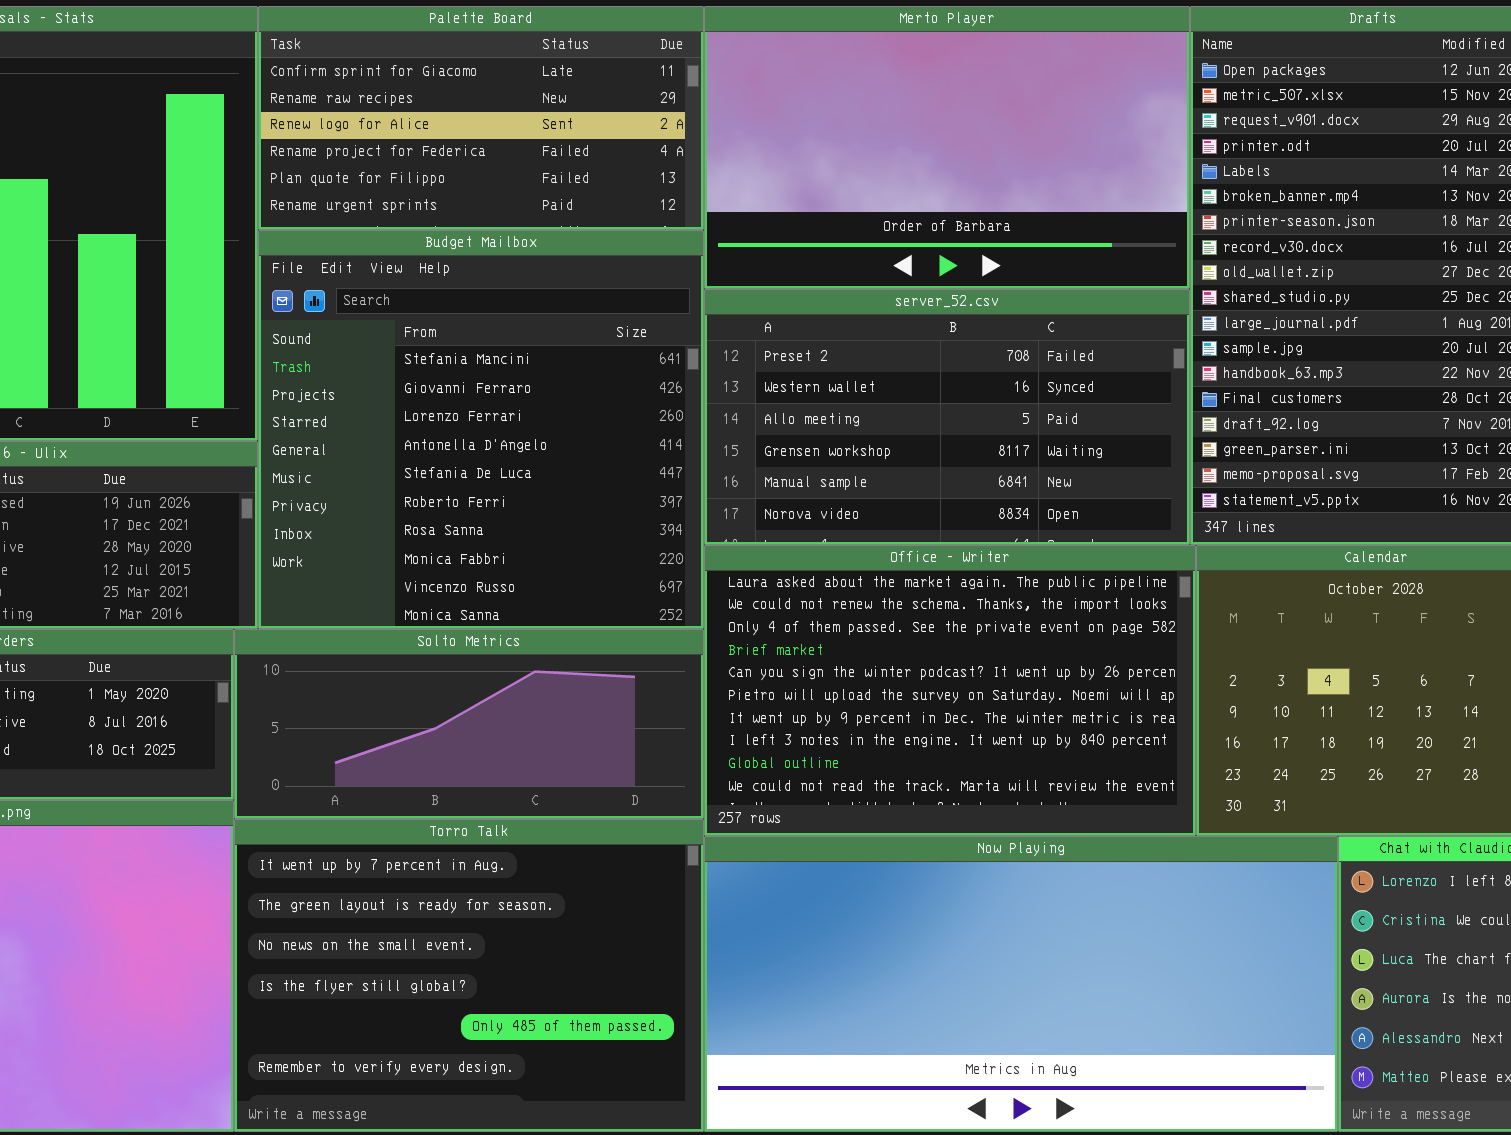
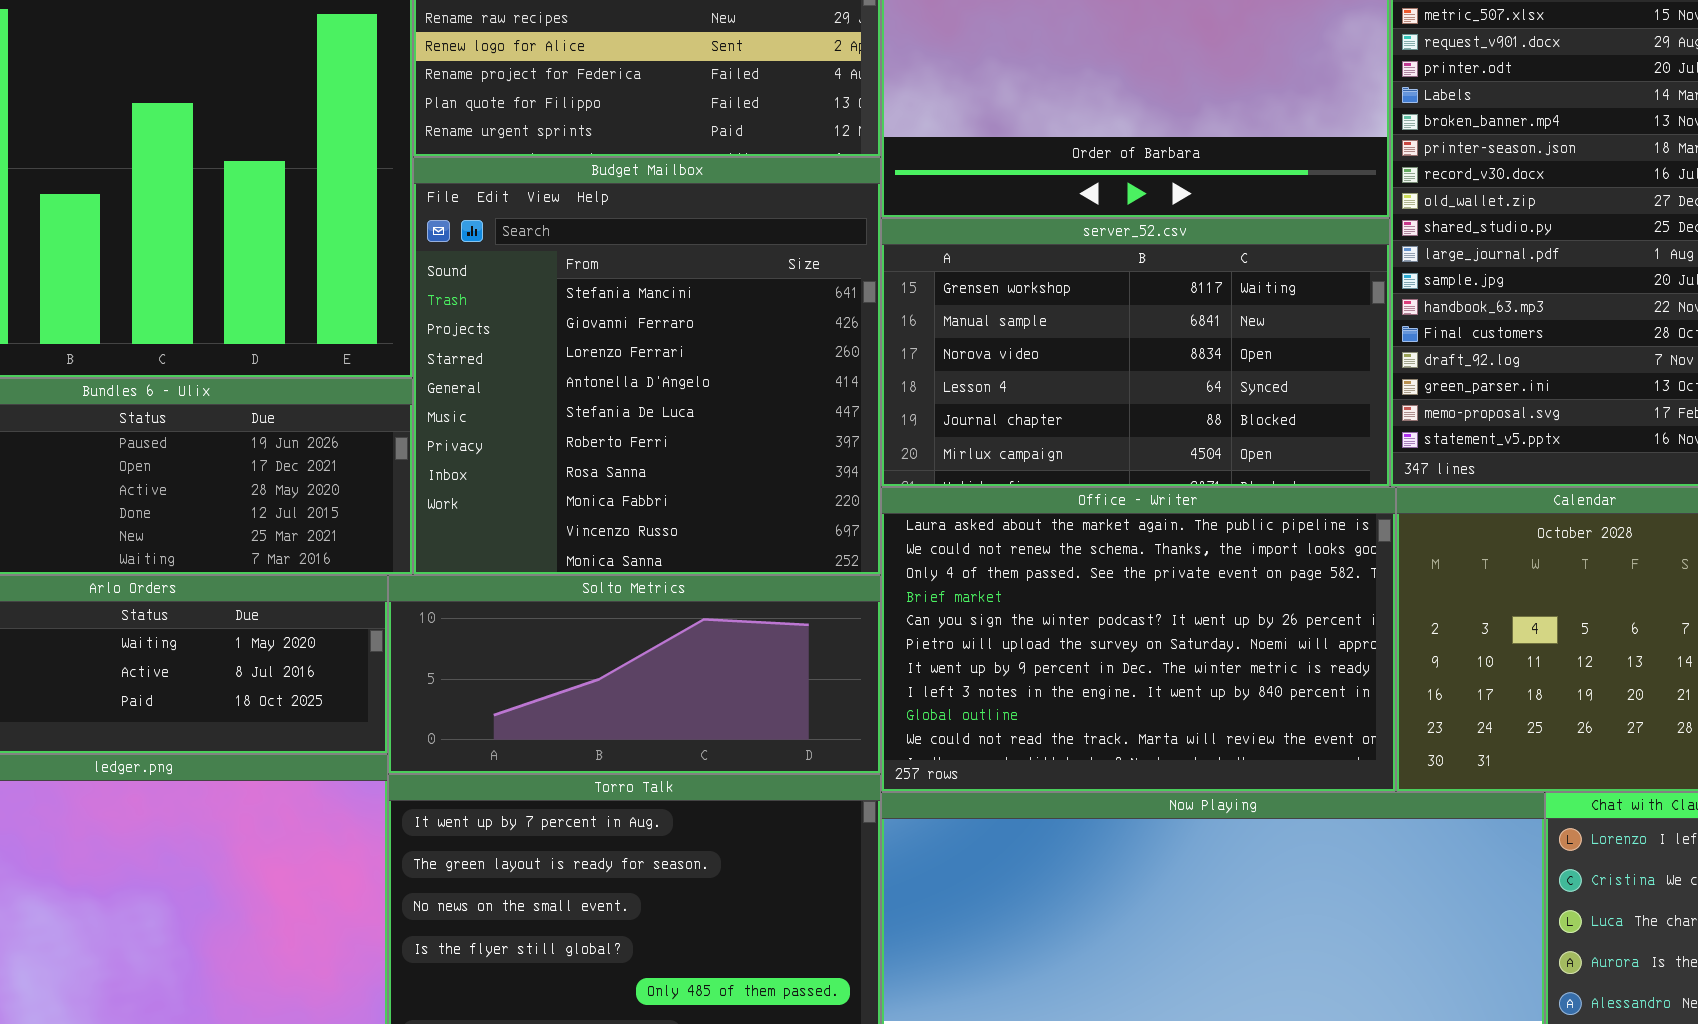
server_52.csv: [704,289,1190,545] -> [881,218,1390,487], scrolled down 3 rows

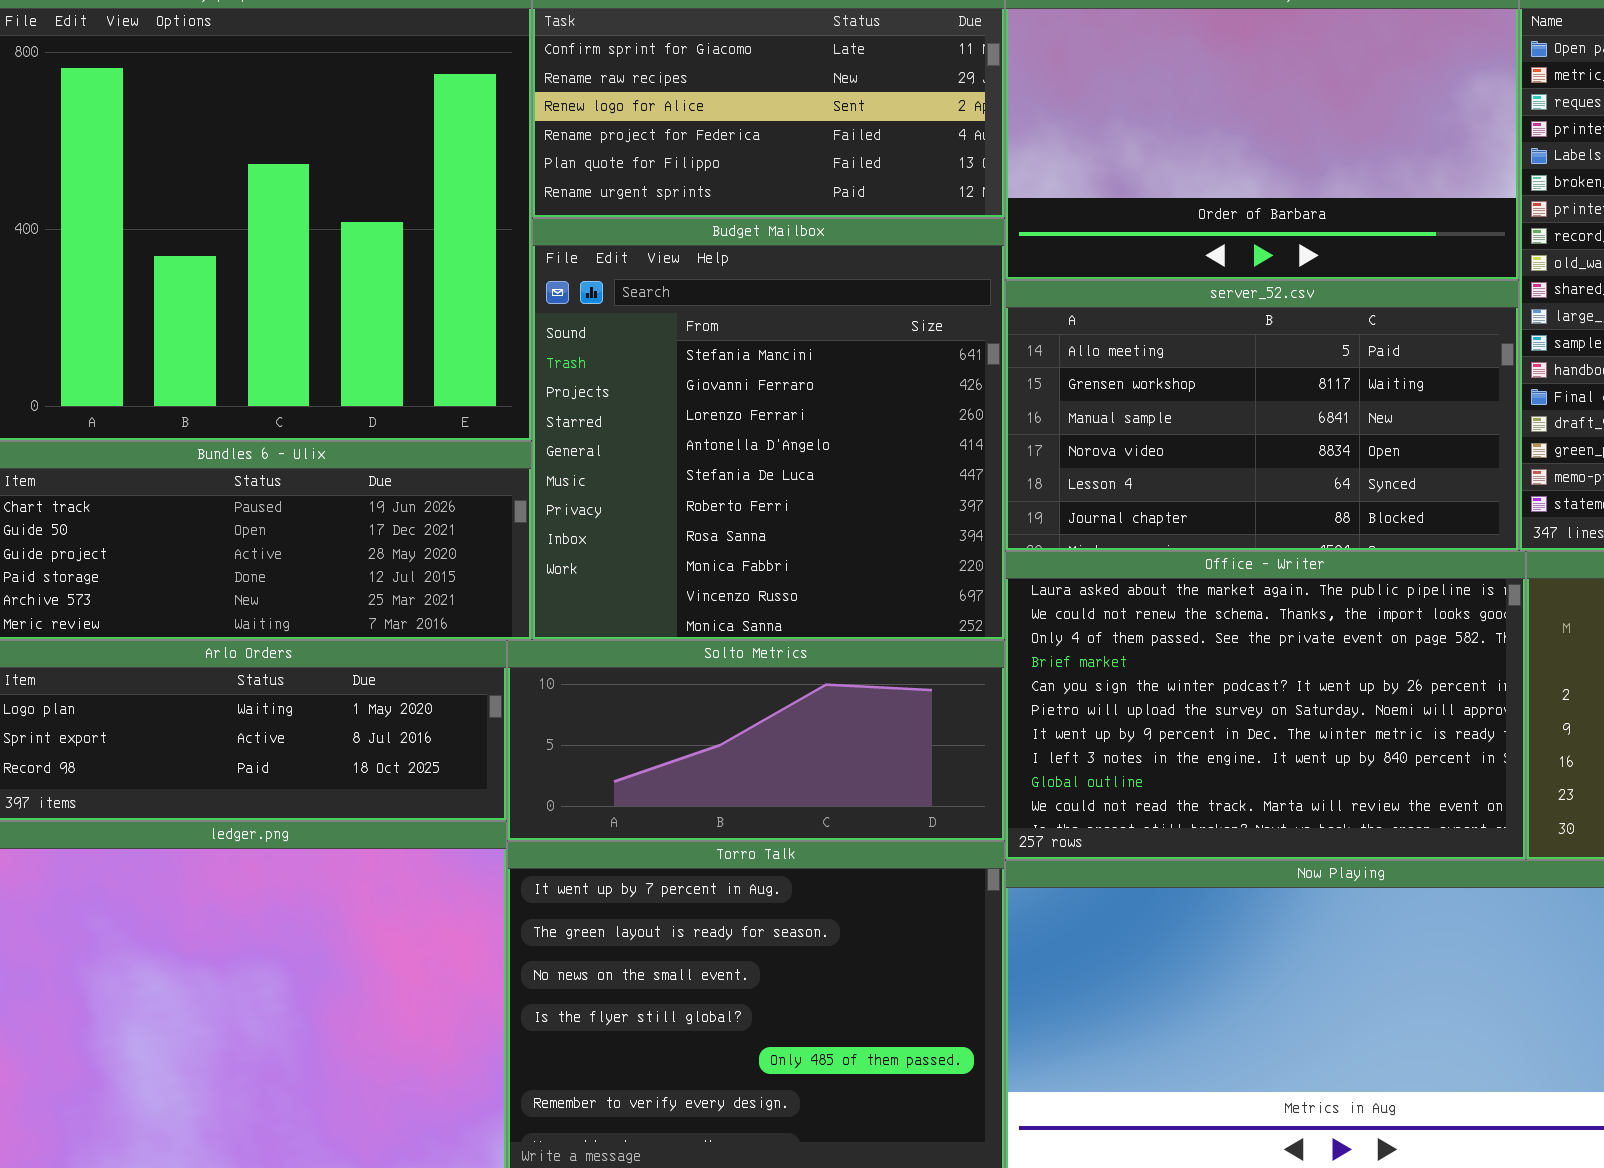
server_52.csv: [881,218,1390,487] -> [1005,280,1519,551], scrolled up 1 row

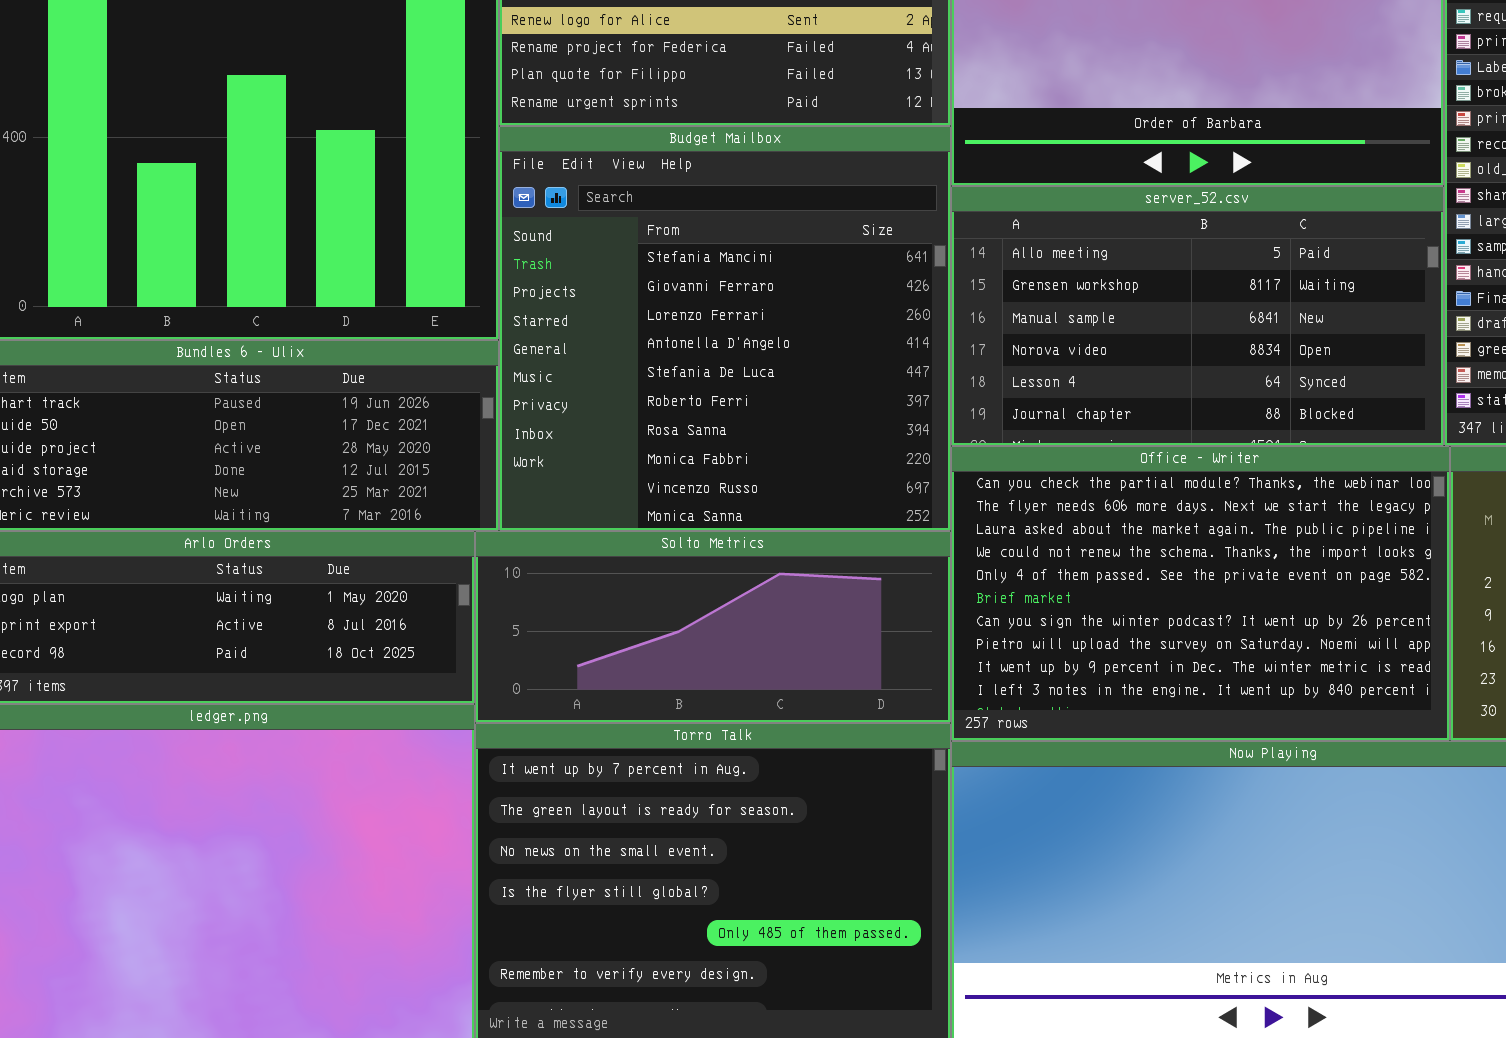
Office - Writer: [1005,551,1526,860] -> [951,446,1450,741], scrolled up 2 rows

